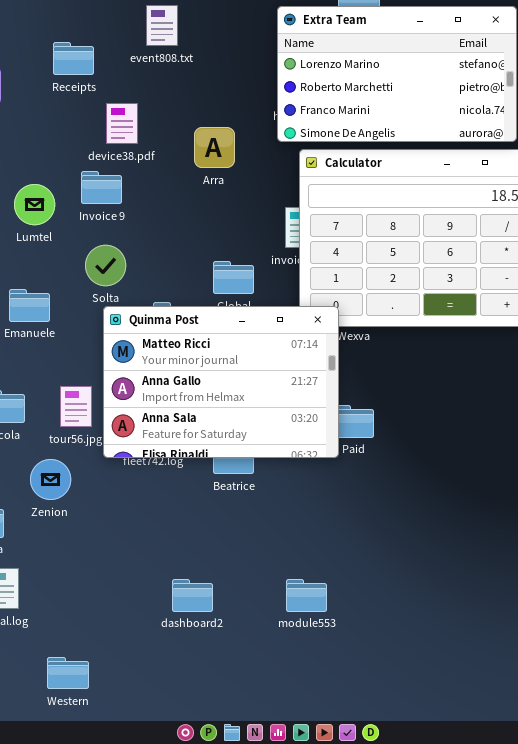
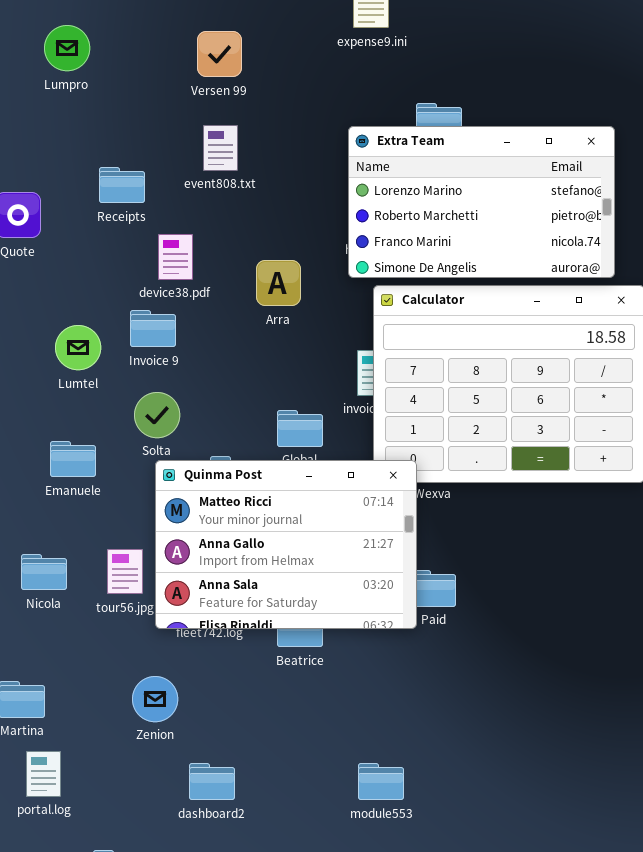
Zenion: [30,459,71,500] -> [132,676,178,722], moved
dashboard2: [172,579,213,612] -> [189,763,235,800], moved

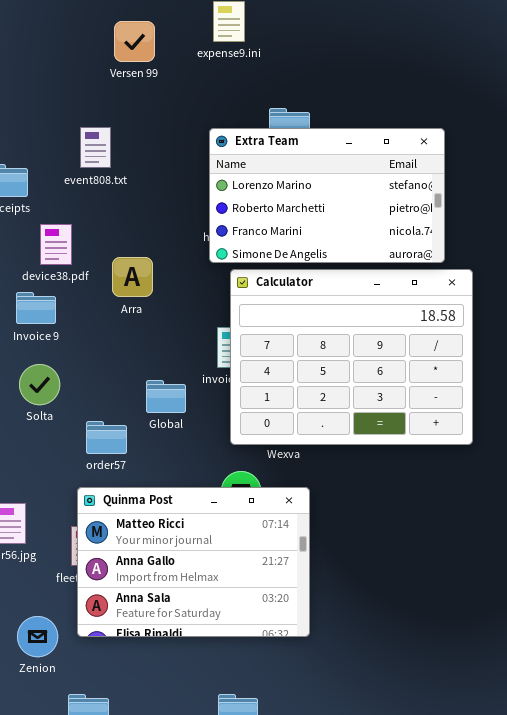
Versen 99: [197,31,242,77] -> [114,21,155,62], moved
Arra: [256,260,301,306] -> [112,257,153,297], moved
Quinma Post: [155,460,417,629] -> [77,487,310,637], moved

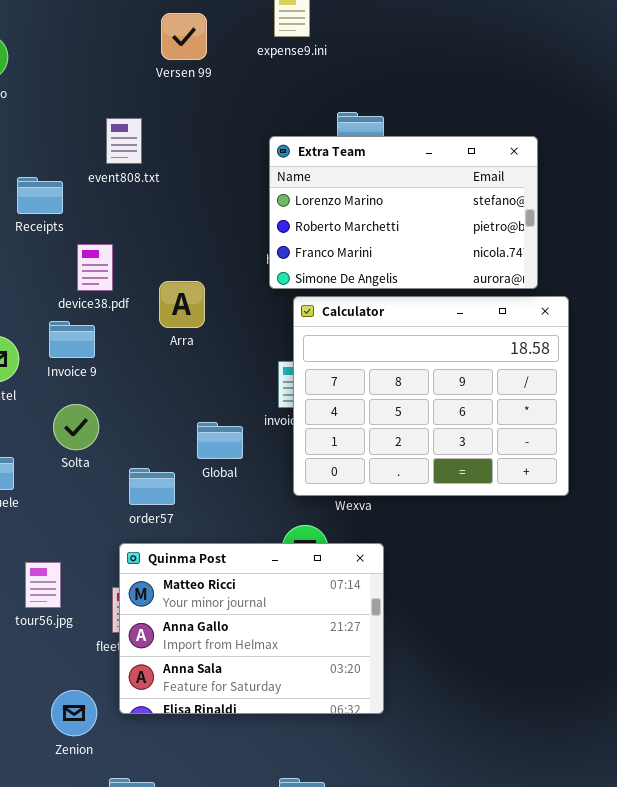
event808.txt: [80,127,111,168] -> [106,118,142,164], moved

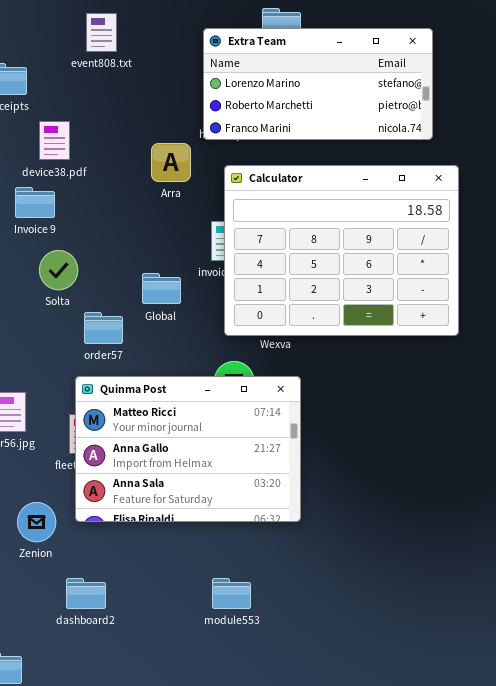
event808.txt: [106,118,142,164] -> [86,13,117,52], moved
Extra Team: [269,136,538,289] -> [203,28,433,140], resized
Arra: [159,281,205,328] -> [151,143,191,182], moved
Solta: [53,404,99,450] -> [39,250,78,290], moved

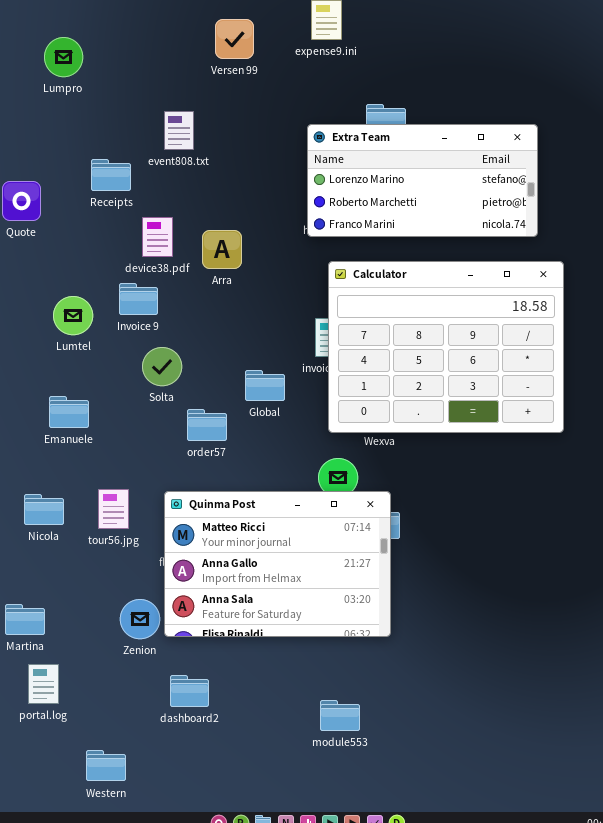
event808.txt: [86,13,117,52] -> [164,111,194,150], moved
Arra: [151,143,191,182] -> [202,230,242,269], moved
Quinma Post: [75,376,301,522] -> [164,491,391,637], moved
module553: [212,578,251,609] -> [320,700,360,731], moved

